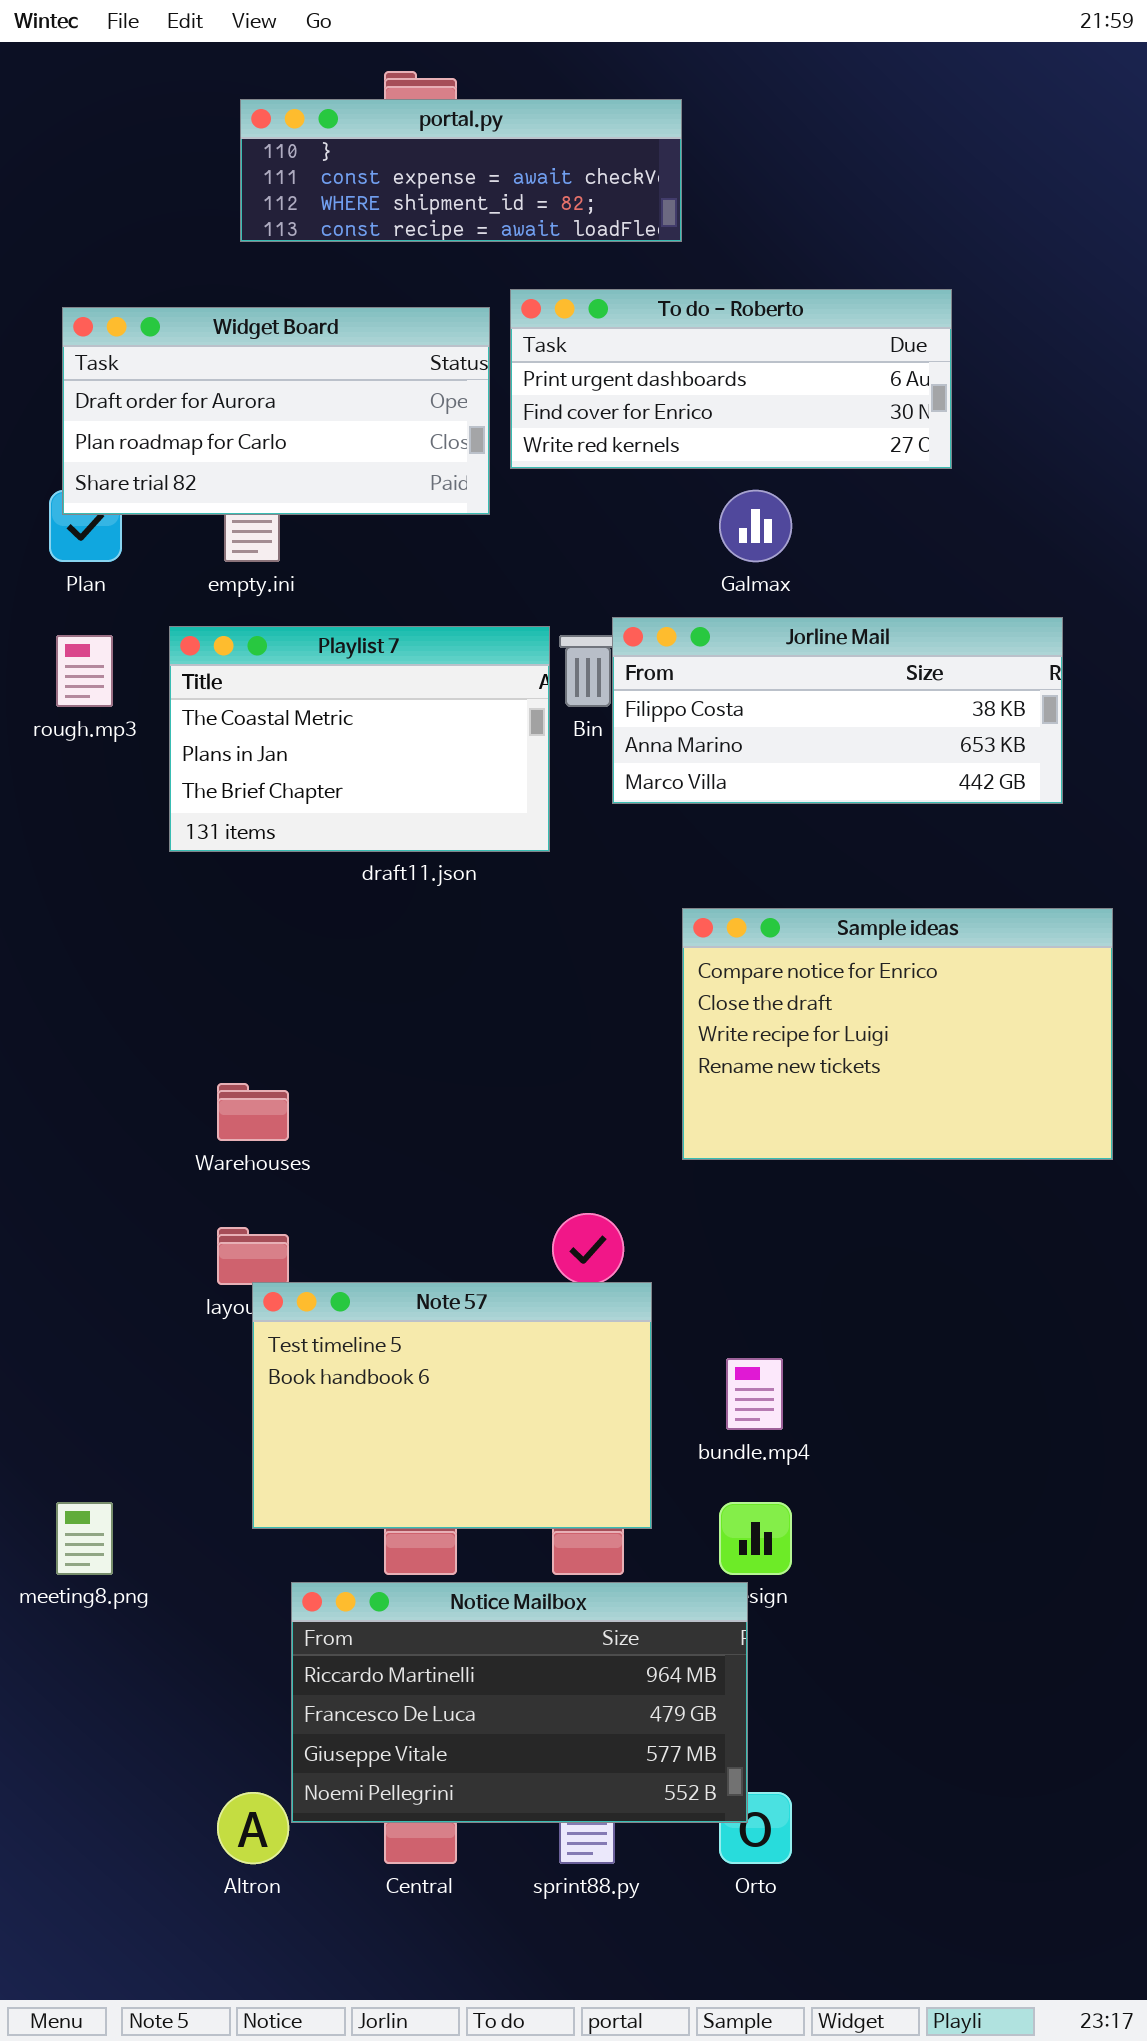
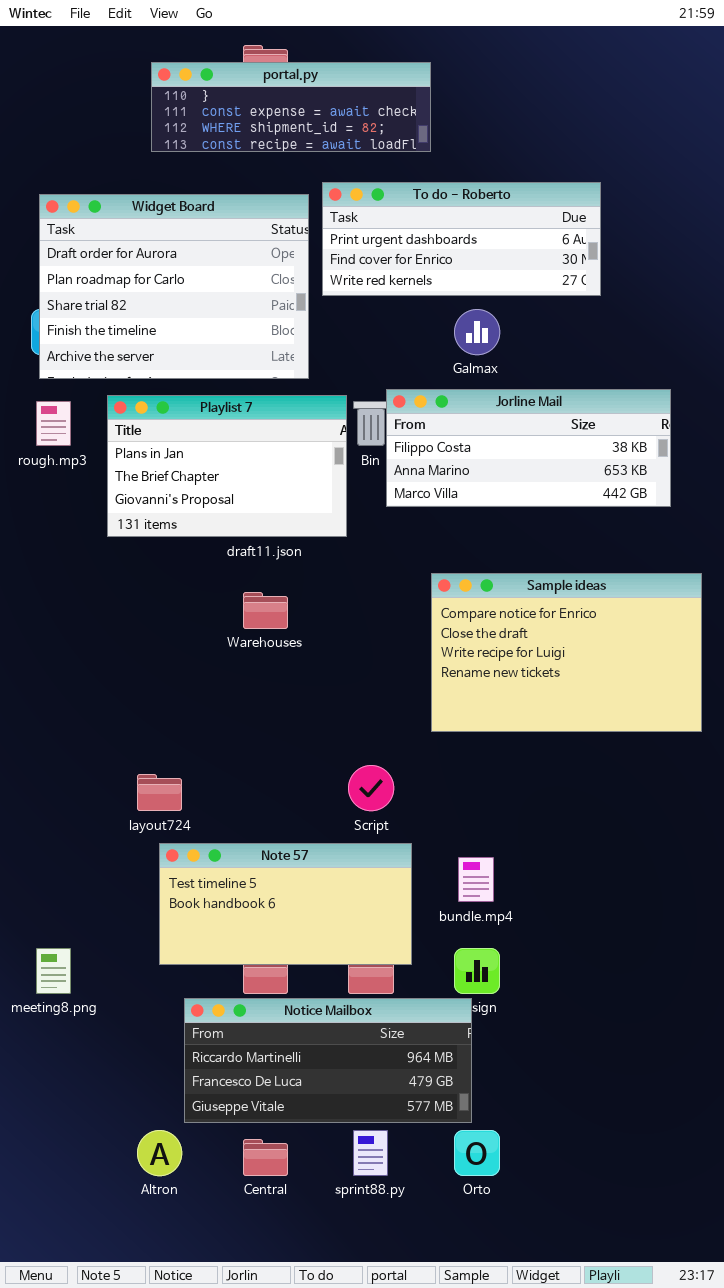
Widget Board: [62,307,490,515] -> [39,194,309,379], resized
Playlist 7: [169,626,550,852] -> [107,395,347,537], scrolled down 1 row
Warehouses: [217,1083,289,1141] -> [243,592,288,629], moved
Note 57: [252,1282,652,1529] -> [159,843,412,965], resized
Notice Mailbox: [291,1582,748,1823] -> [184,998,472,1123], resized

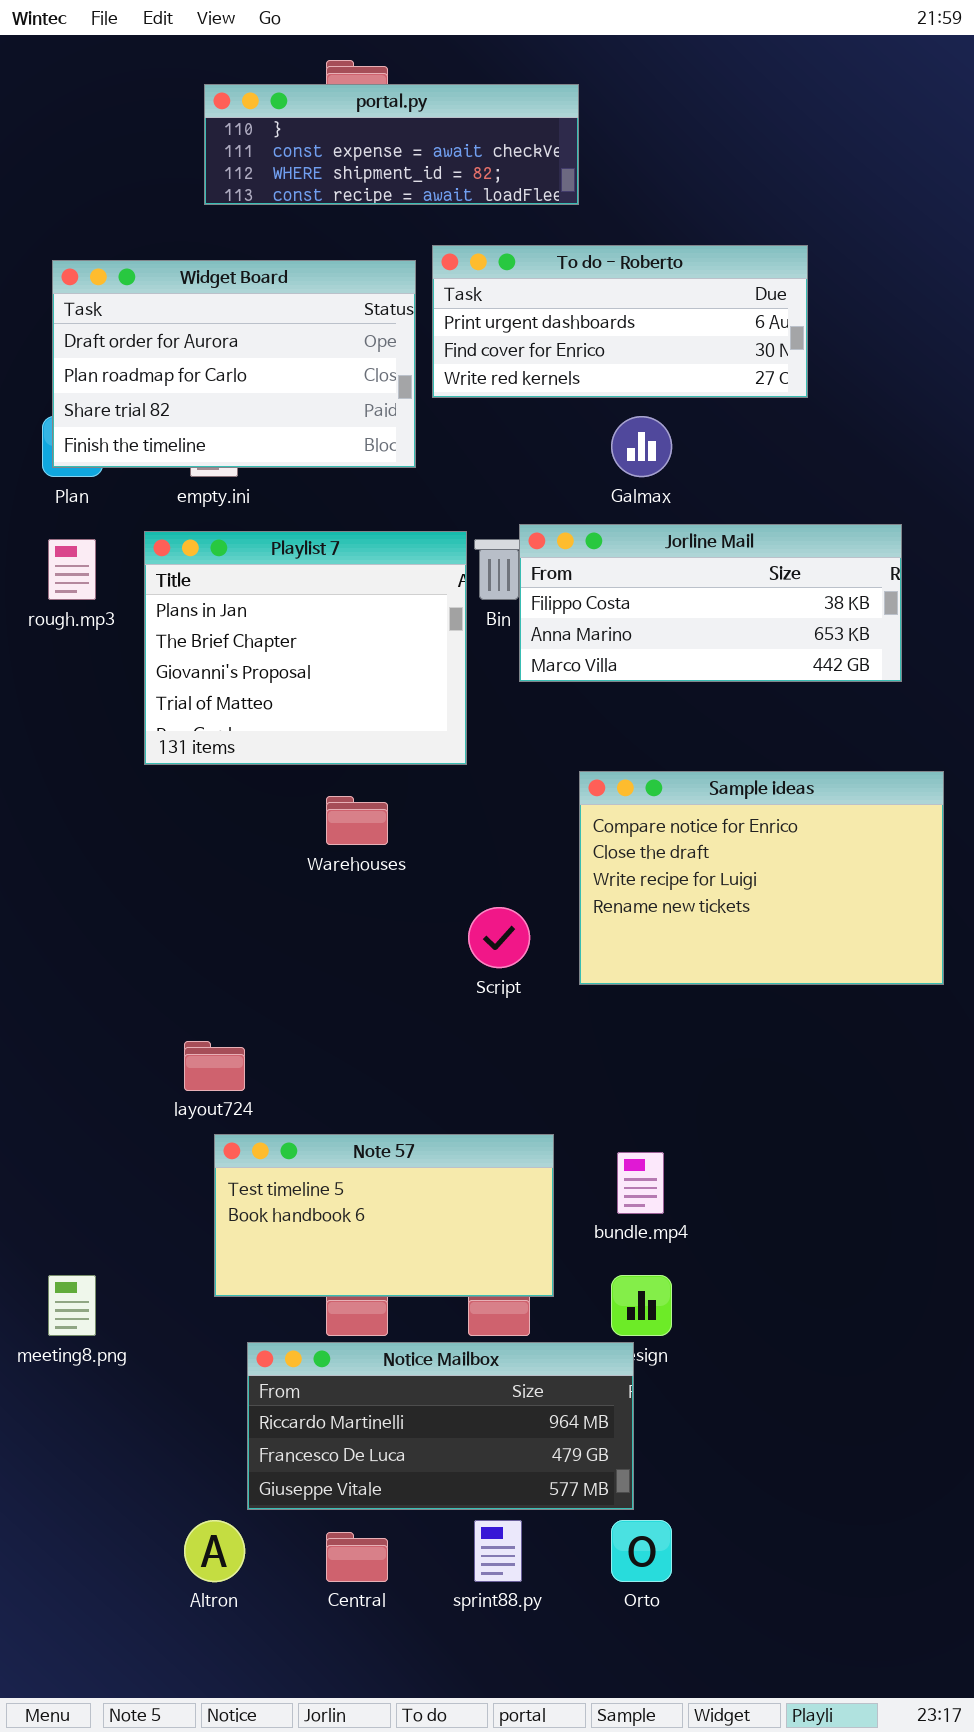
Widget Board: [39,194,309,379] -> [52,260,416,468], resized
Playlist 7: [107,395,347,537] -> [144,531,467,765], resized
Script: [348,765,394,811] -> [468,907,530,968], moved

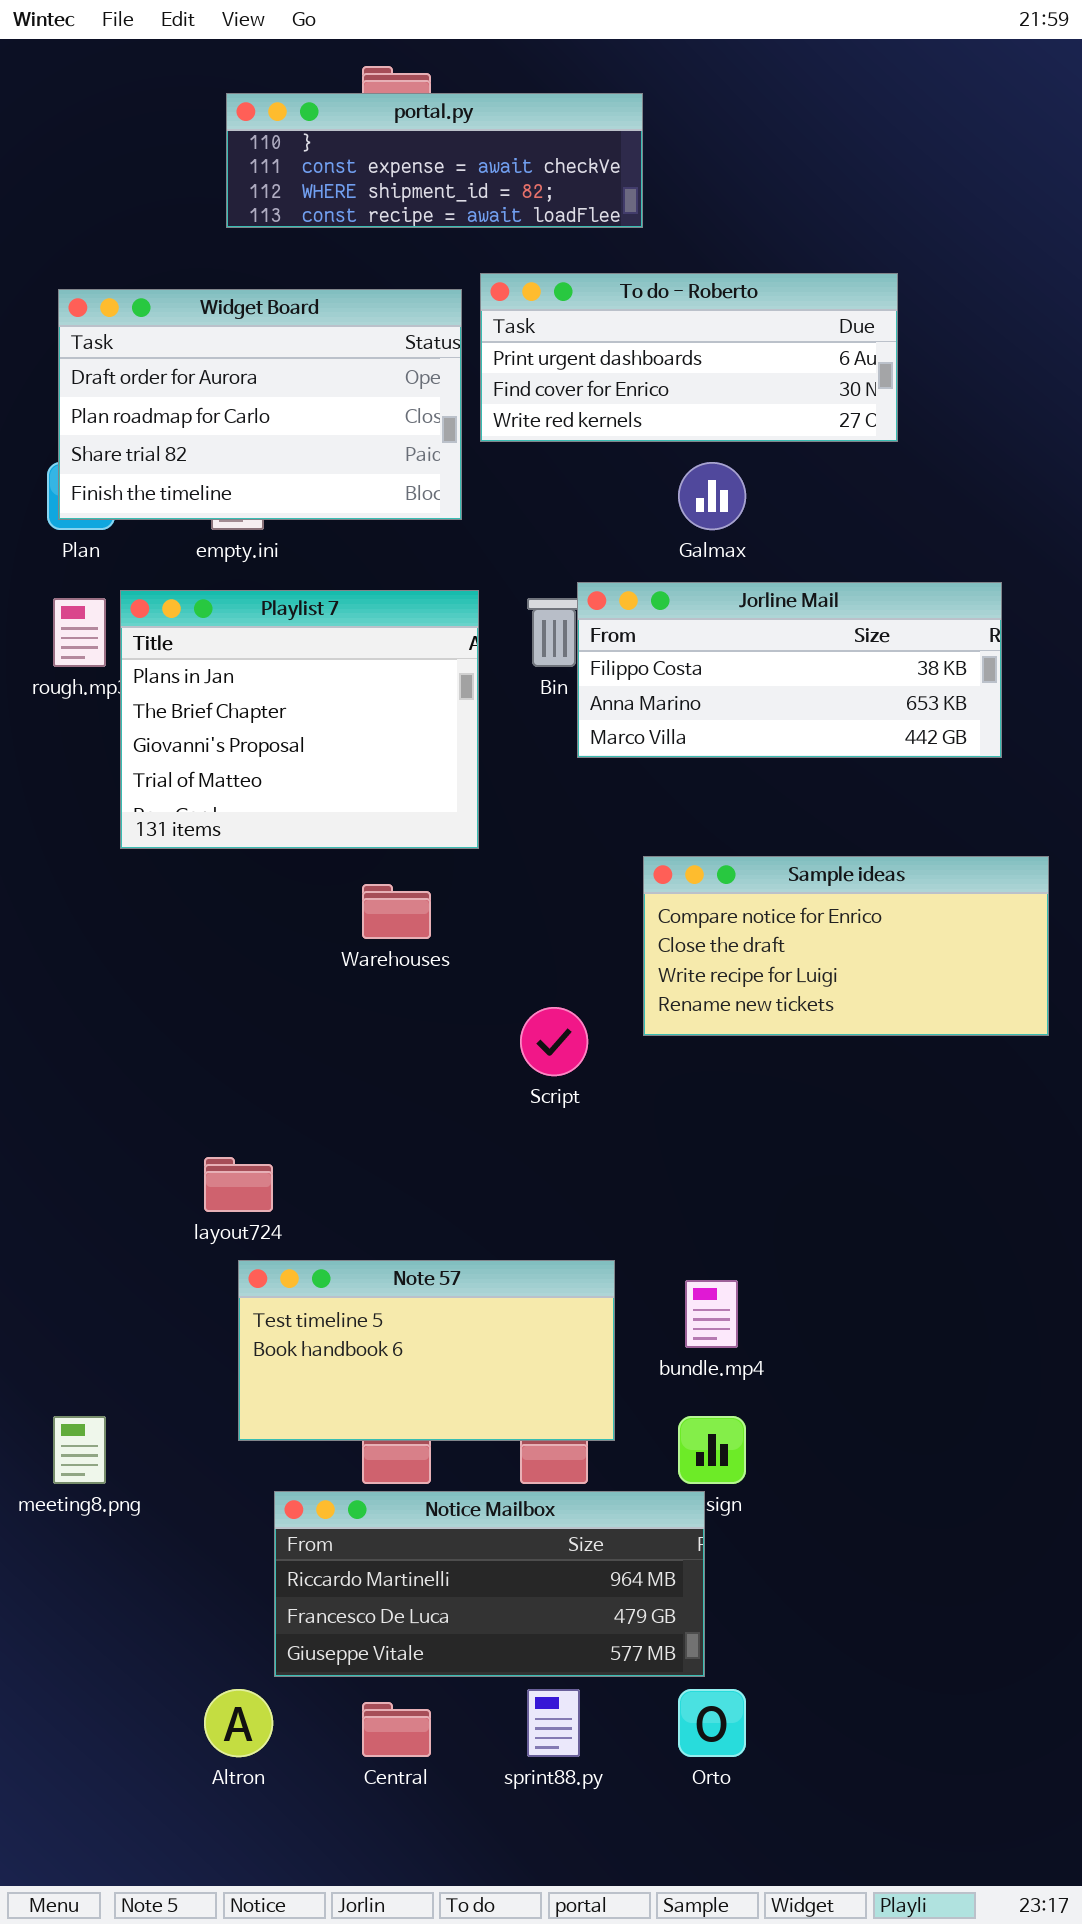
Playlist 7: [144,531,467,765] -> [120,590,479,849], moved
Sample ideas: [579,771,944,985] -> [643,856,1049,1036], resized

